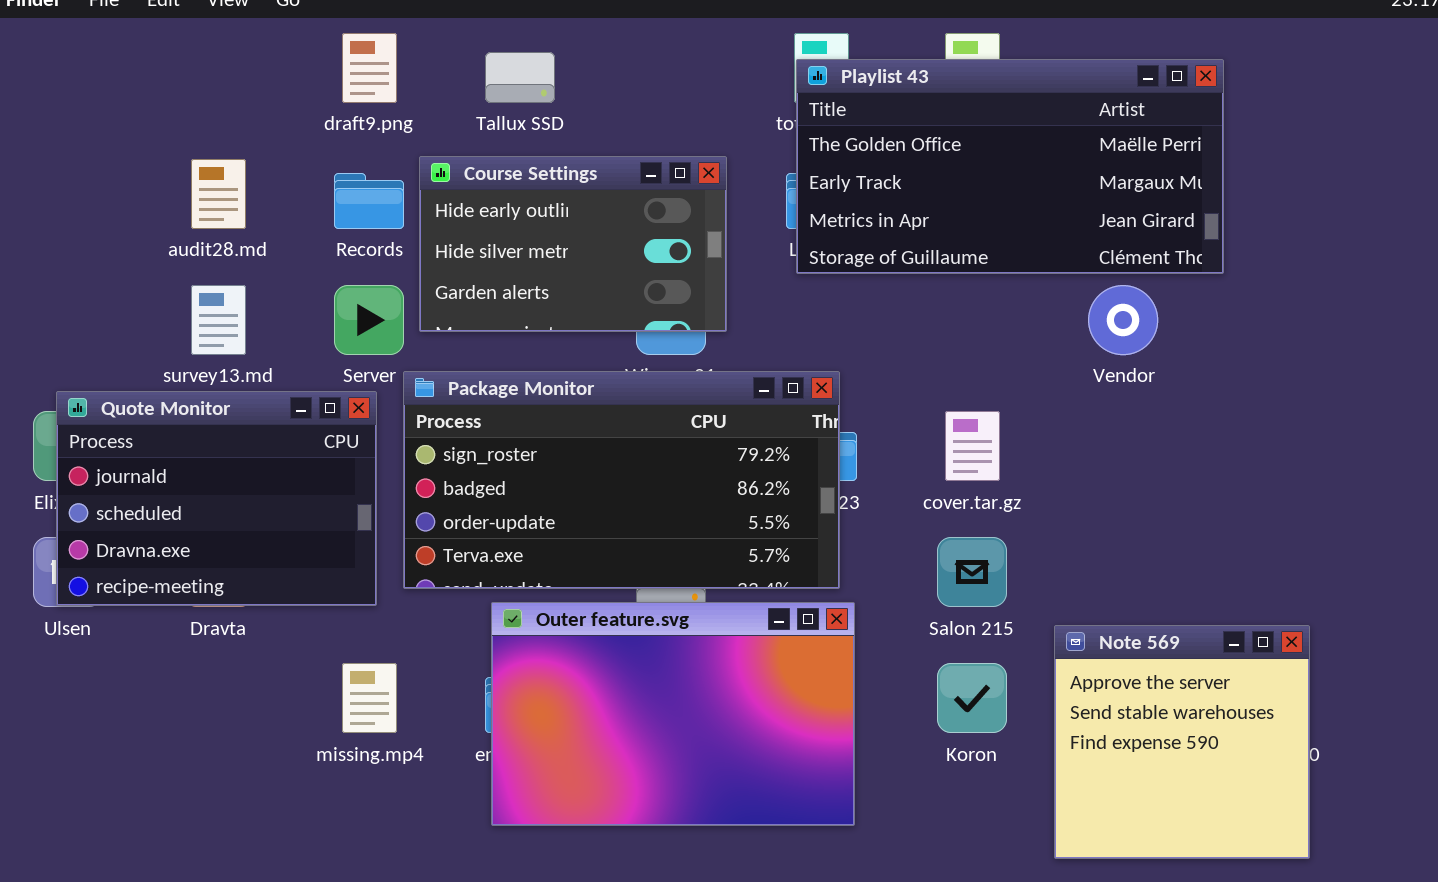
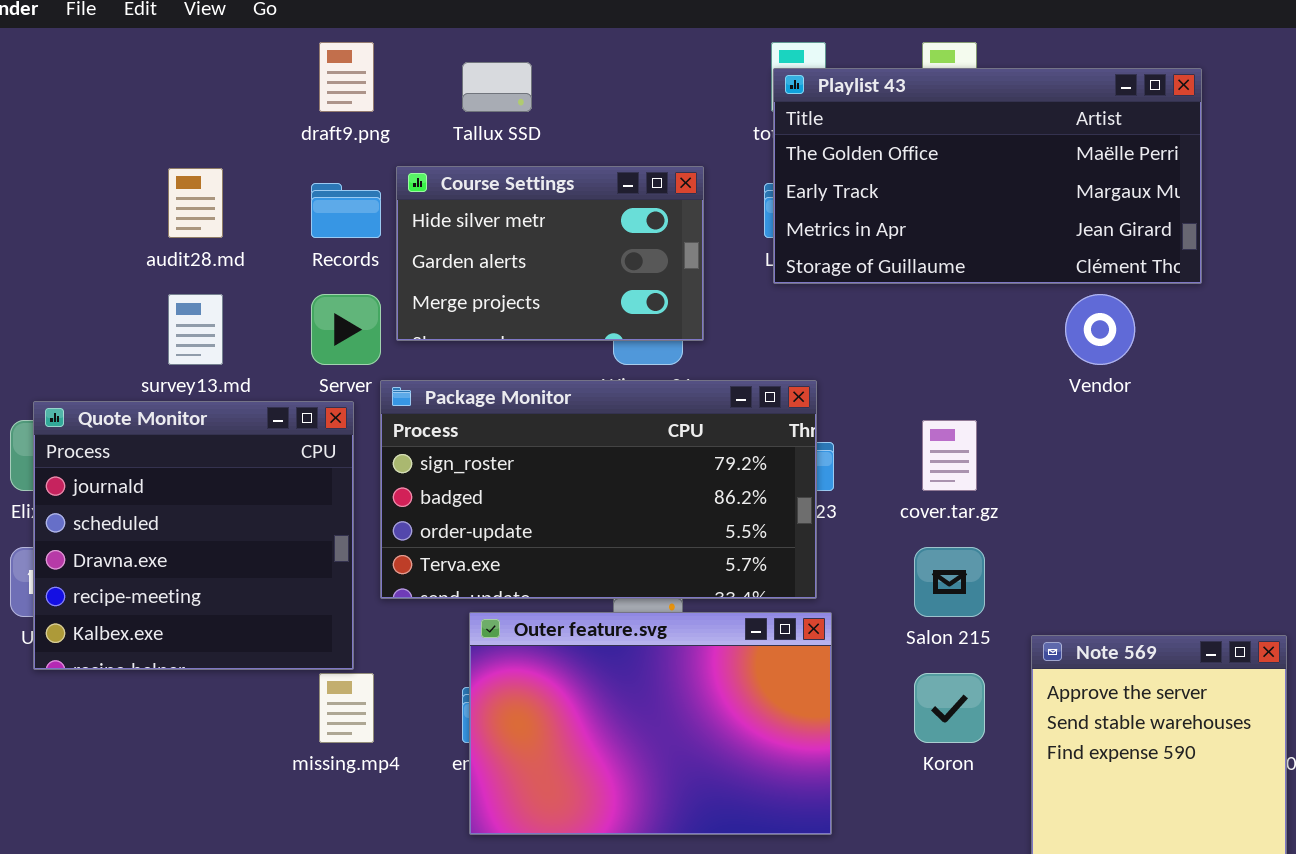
Course Settings: [419,156,727,332] -> [396,166,704,341], scrolled down 1 row
Quote Monitor: [56,391,377,606] -> [33,401,354,670], resized

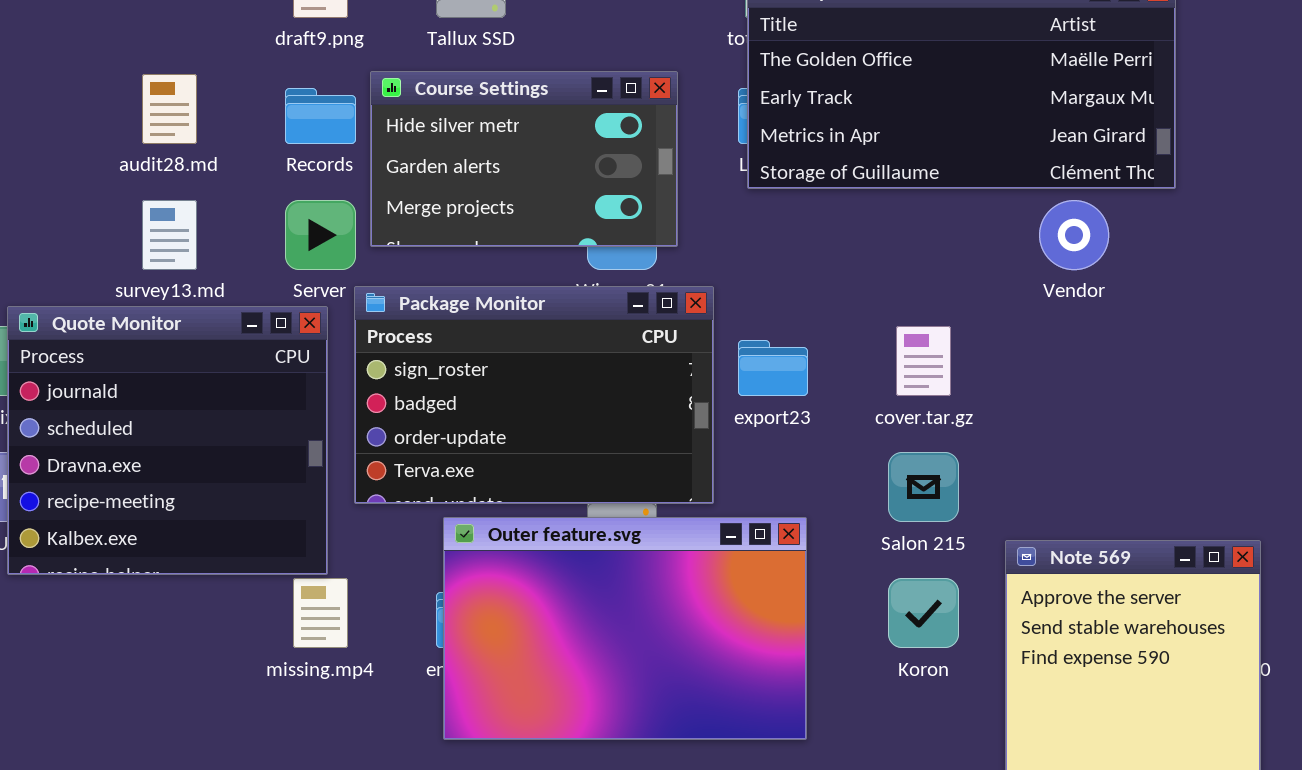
Package Monitor: [380,380,817,599] -> [354,286,714,504], resized

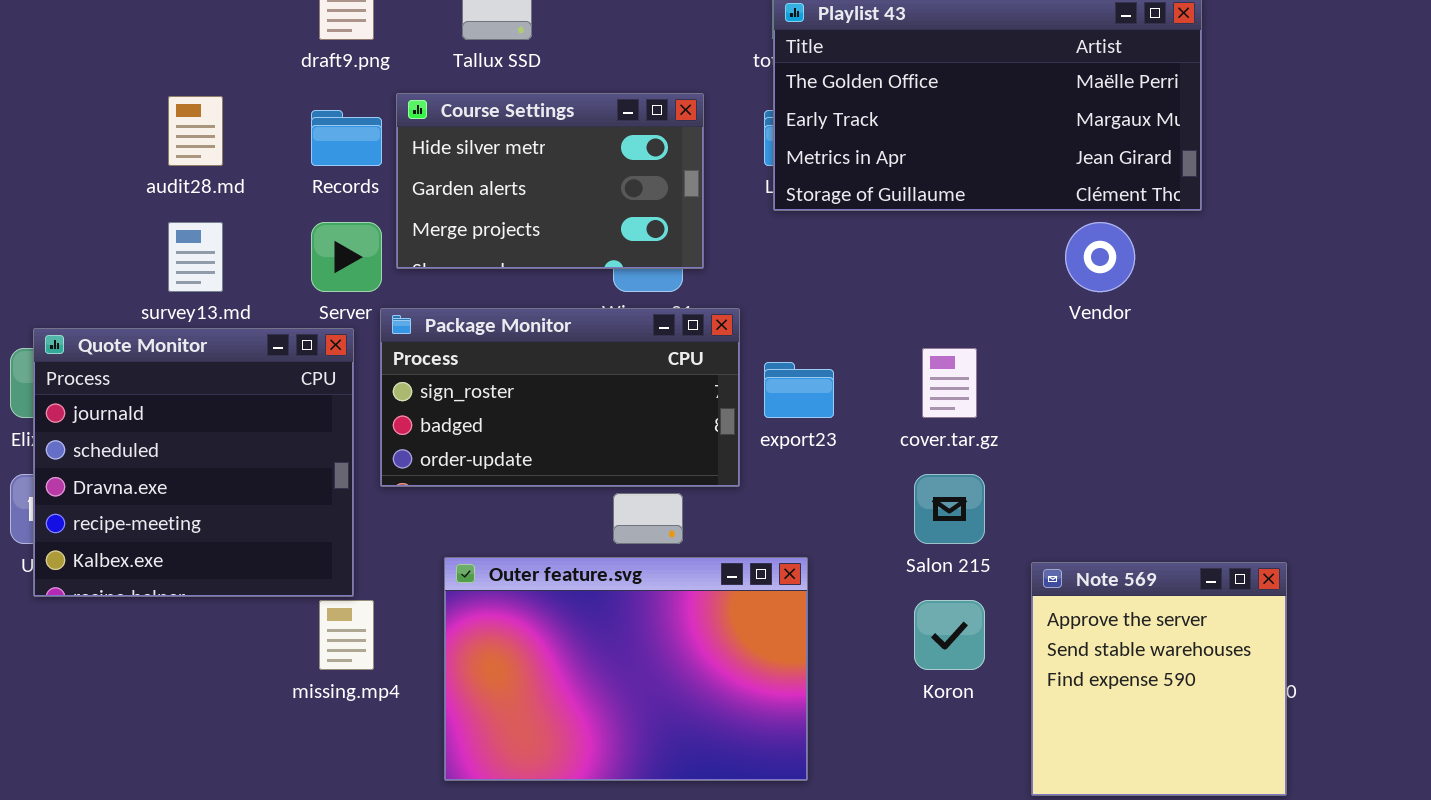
Package Monitor: [354,286,714,504] -> [380,308,740,487], resized
Outer feature.svg: [443,517,807,740] -> [444,557,808,781], moved

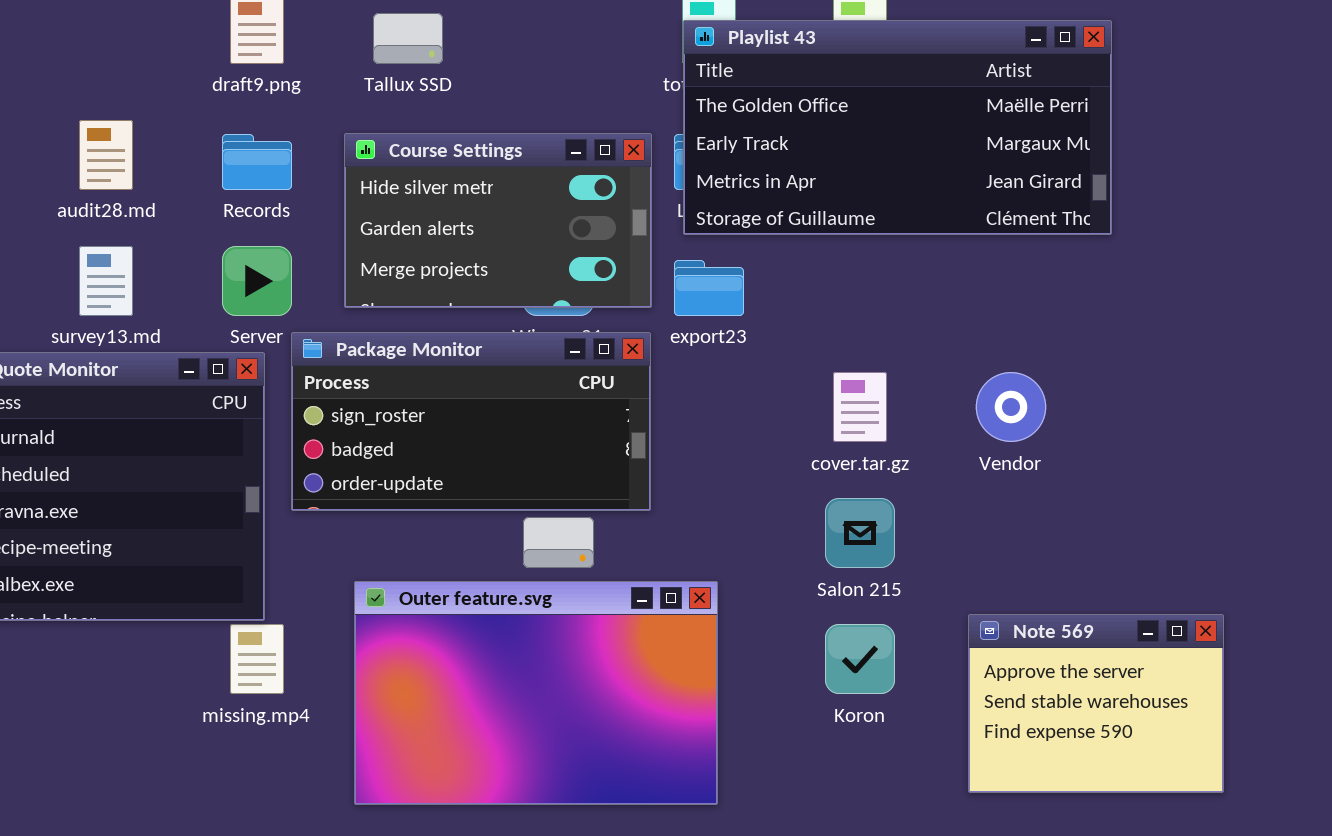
Course Settings: [396,93,704,269] -> [344,133,652,308], moved
Vendor: [1065,222,1135,292] -> [976,372,1046,442], moved
export23: [764,362,834,418] -> [674,260,744,316], moved
Note 569: [1031,562,1287,796] -> [968,614,1224,793], moved, resized

